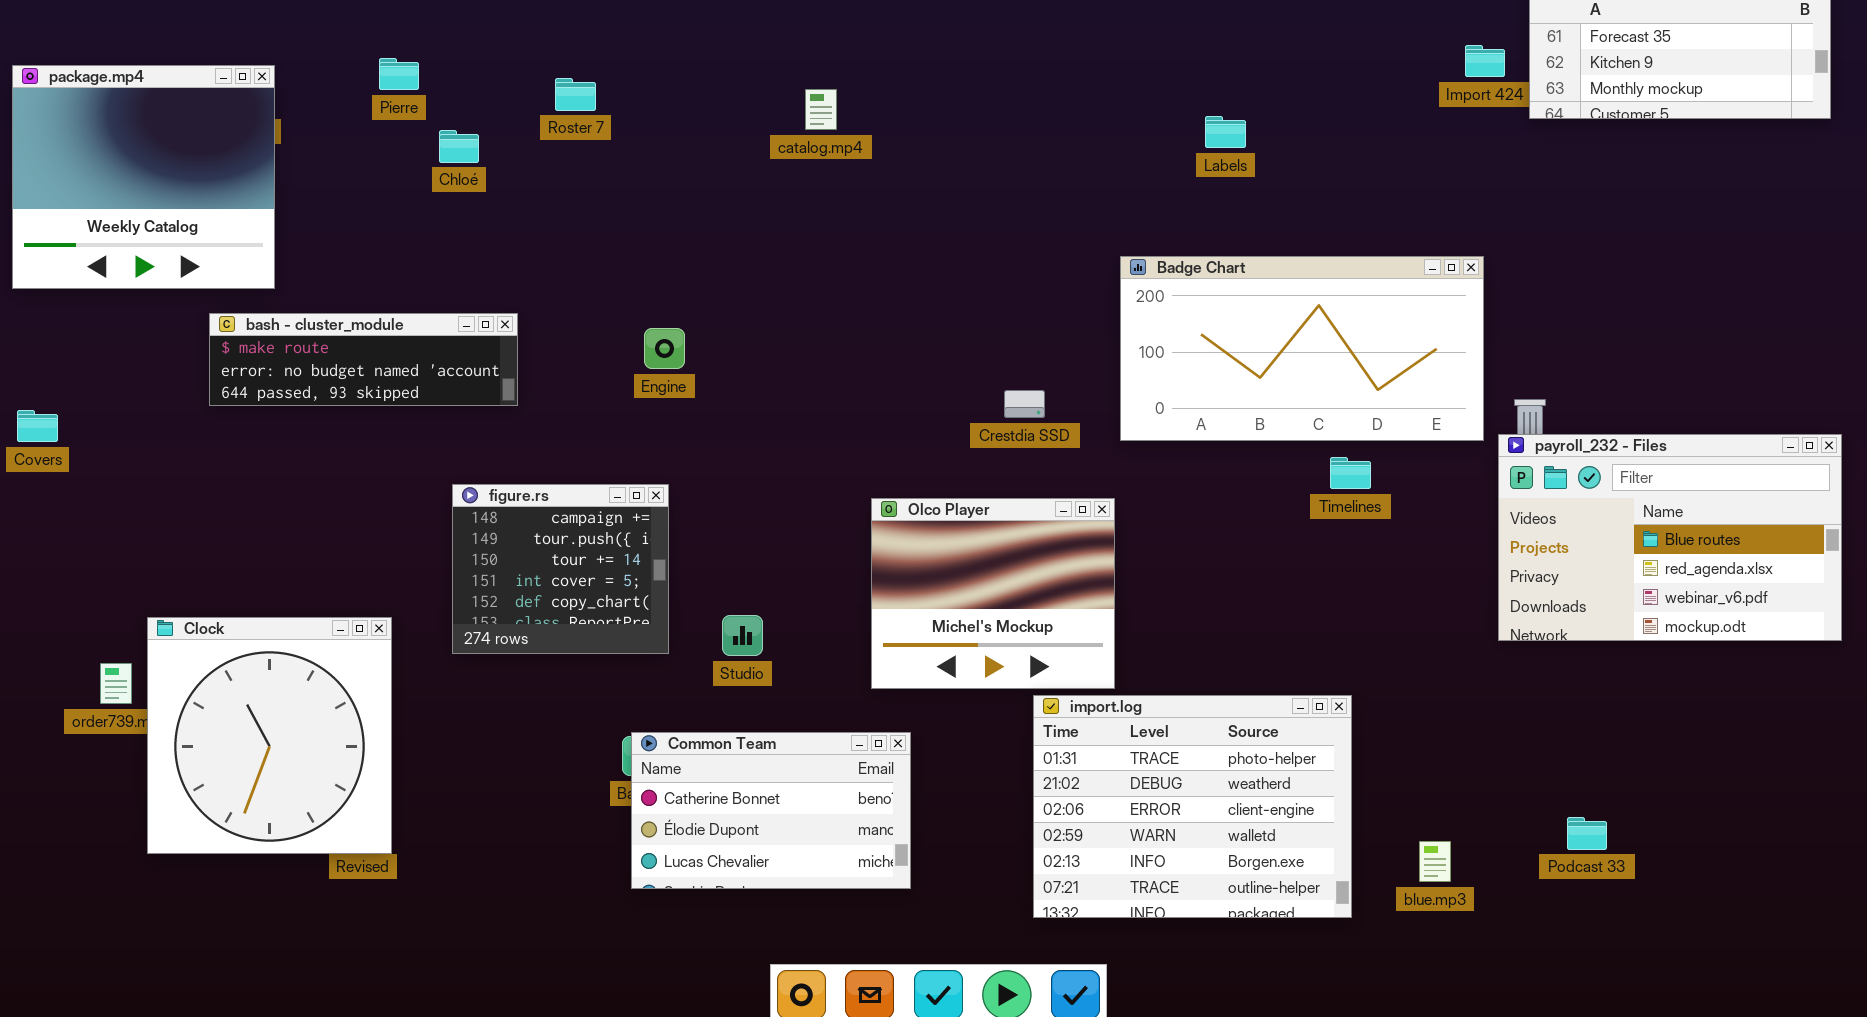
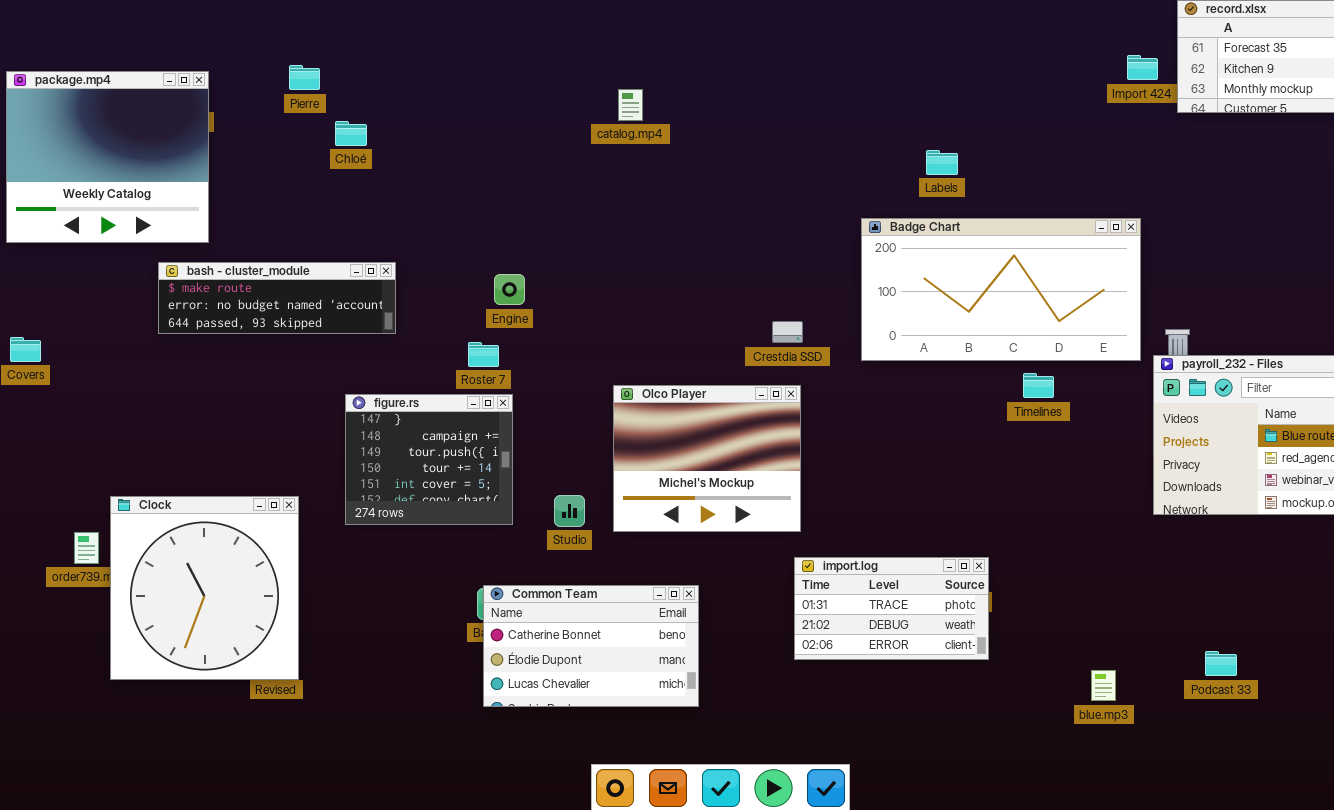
Roster 7: [555,78,596,111] -> [468,342,499,367], moved
Labels: [1205,116,1246,148] -> [926,150,958,175], moved
figure.rs: [452,484,669,654] -> [345,394,513,525], scrolled up 1 row
Olco Player: [871,498,1115,689] -> [613,385,801,532], moved
import.log: [1033,695,1352,918] -> [794,557,989,660], resized

